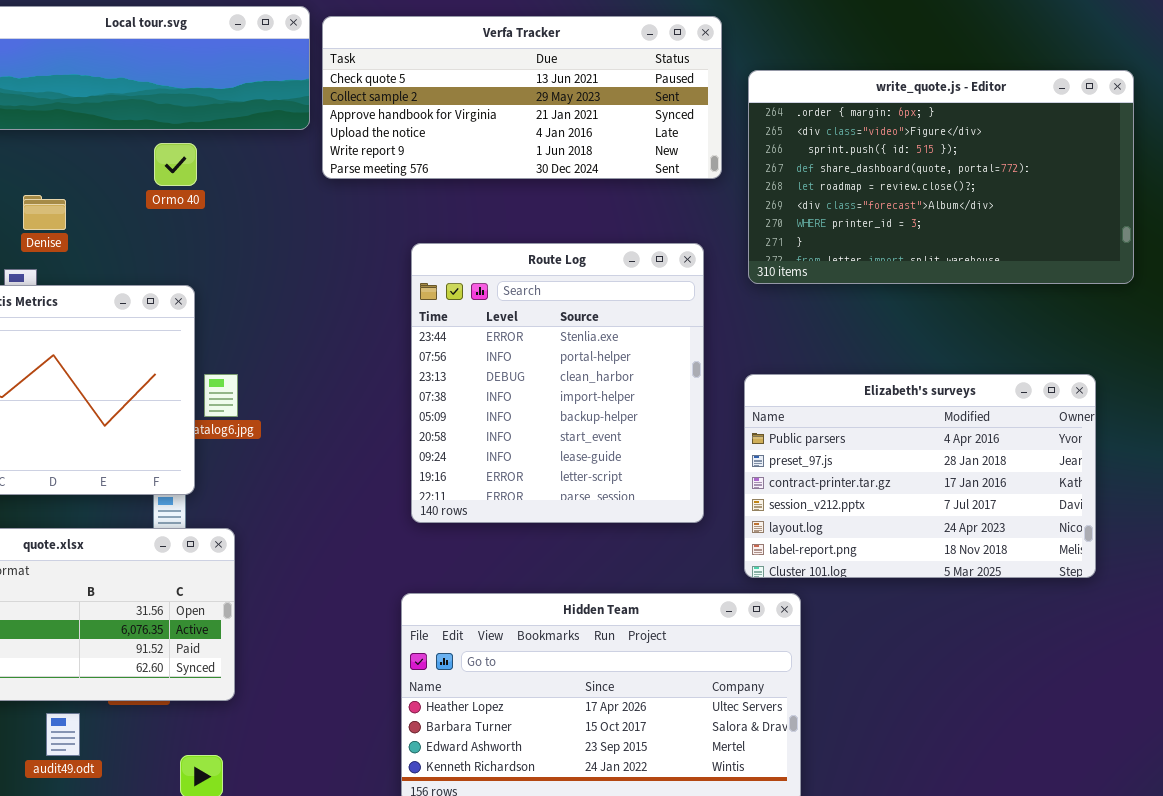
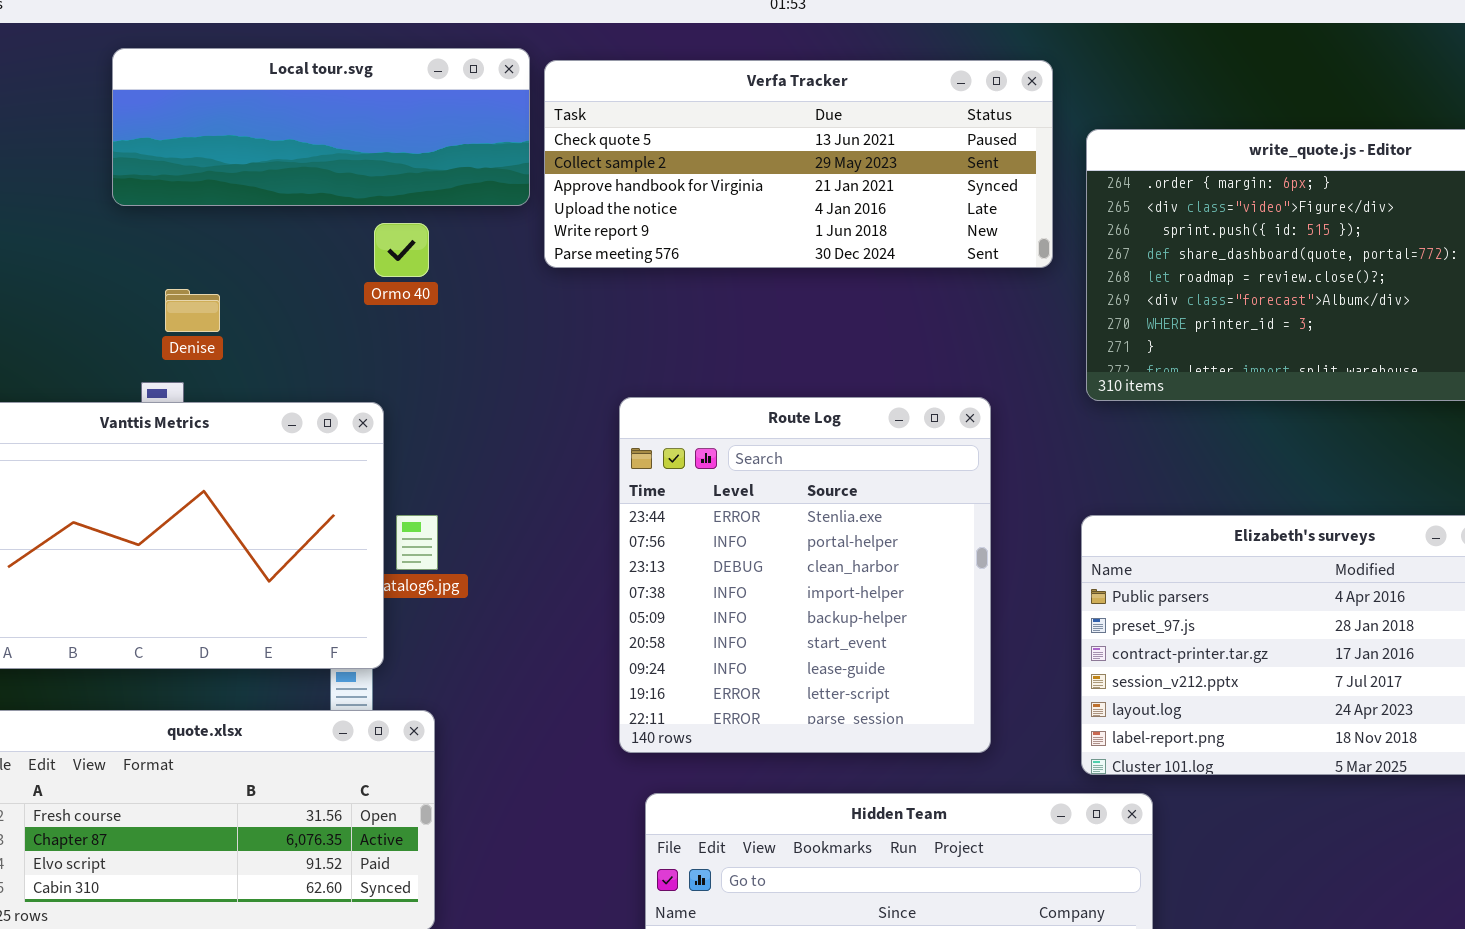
Ormo 40: [154,143,197,186] -> [374,223,429,277], moved
Route Log: [411,243,704,523] -> [619,397,991,753], moved

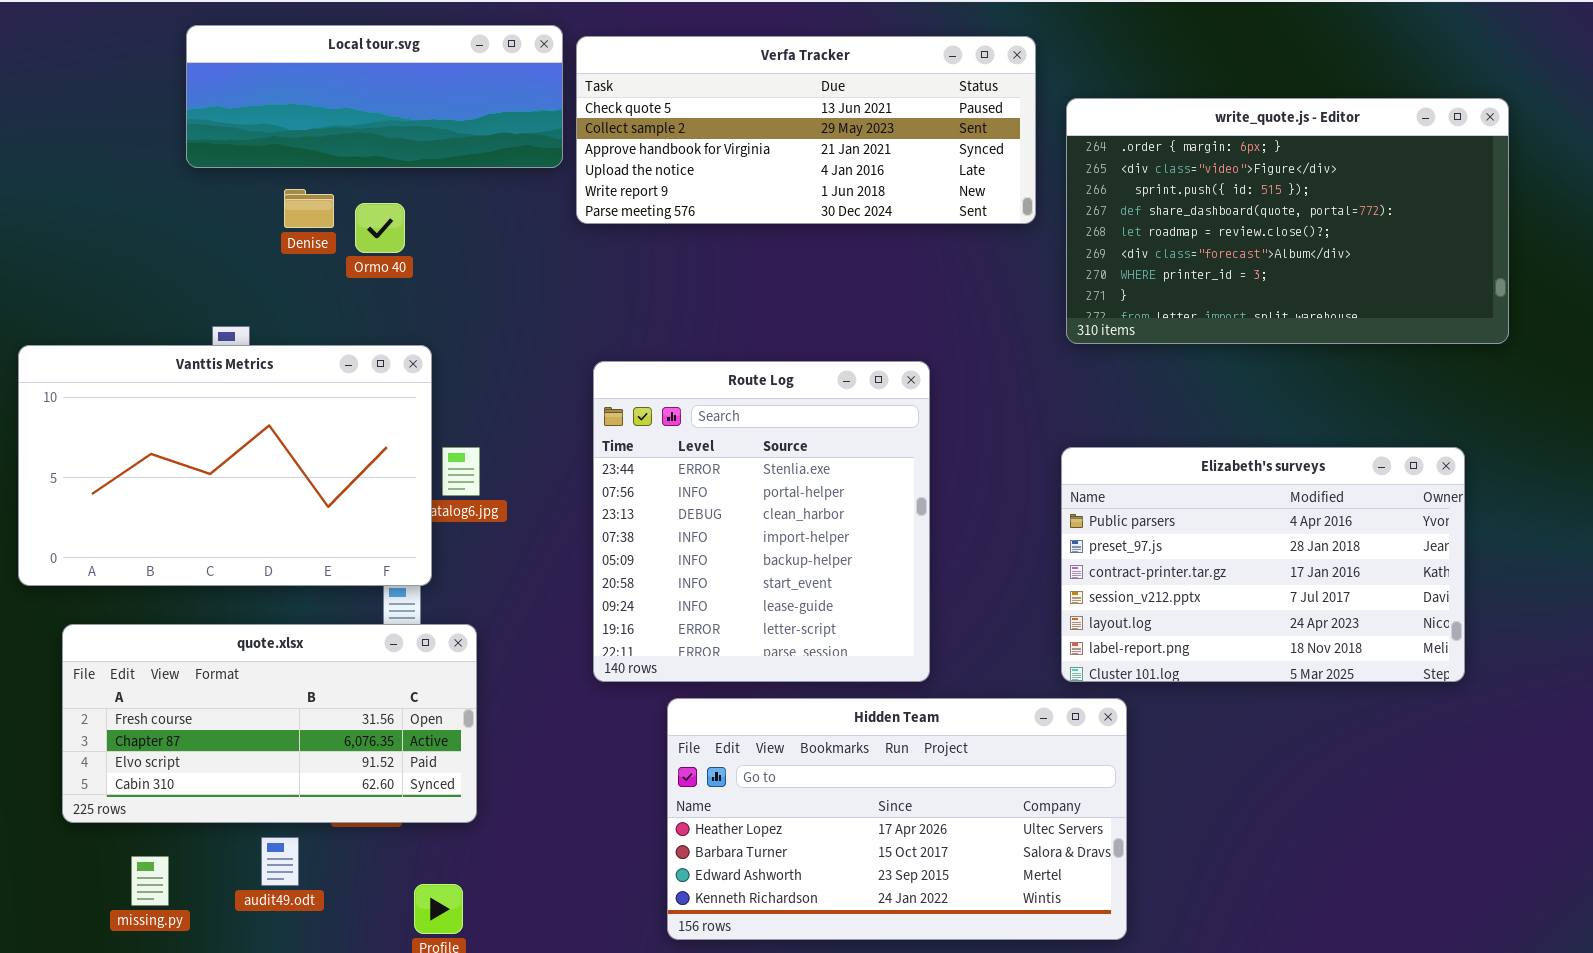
Ormo 40: [374,223,429,277] -> [355,203,405,253], moved
Denise: [165,289,220,332] -> [284,189,334,228], moved
Route Log: [619,397,991,753] -> [593,361,930,682], moved

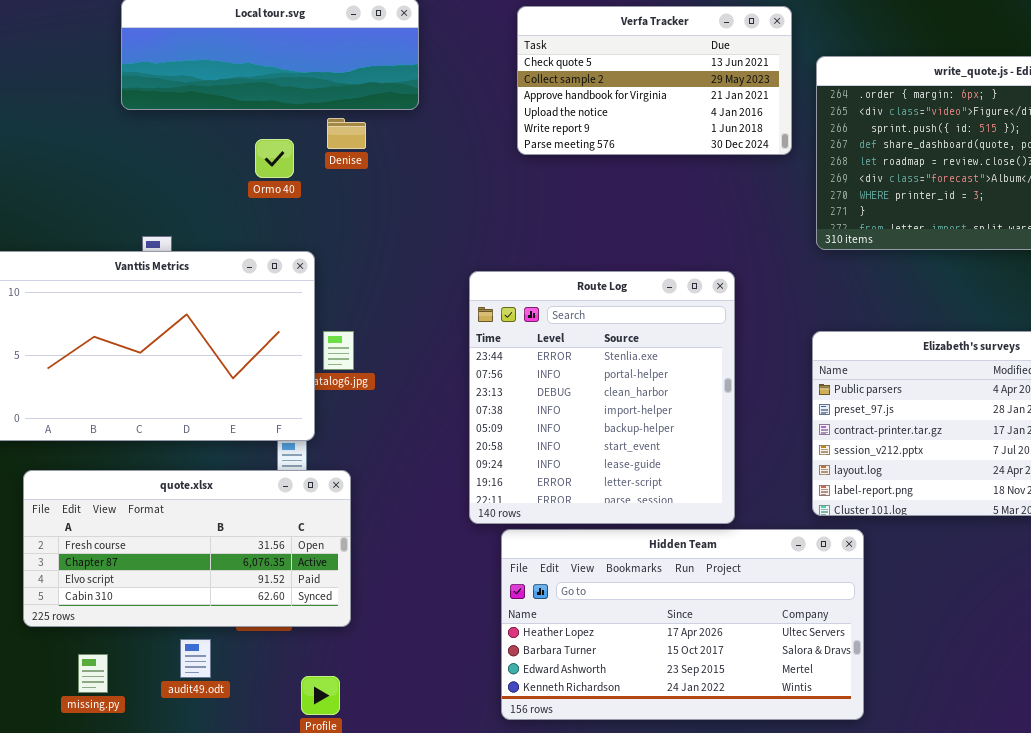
Verfa Tracker: [576,36,1036,224] -> [517,6,792,155], resized
Denise: [284,189,334,228] -> [327,118,366,149], moved
Route Log: [593,361,930,682] -> [469,271,735,524], moved

